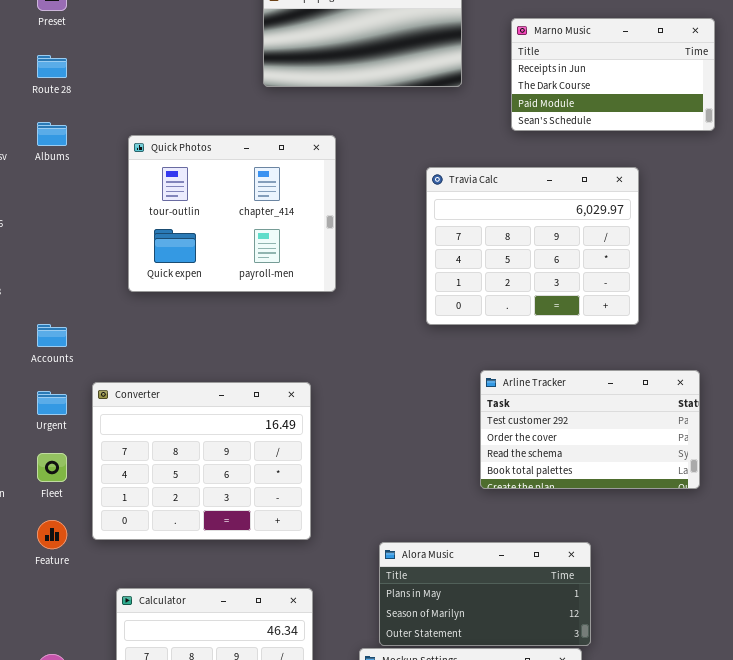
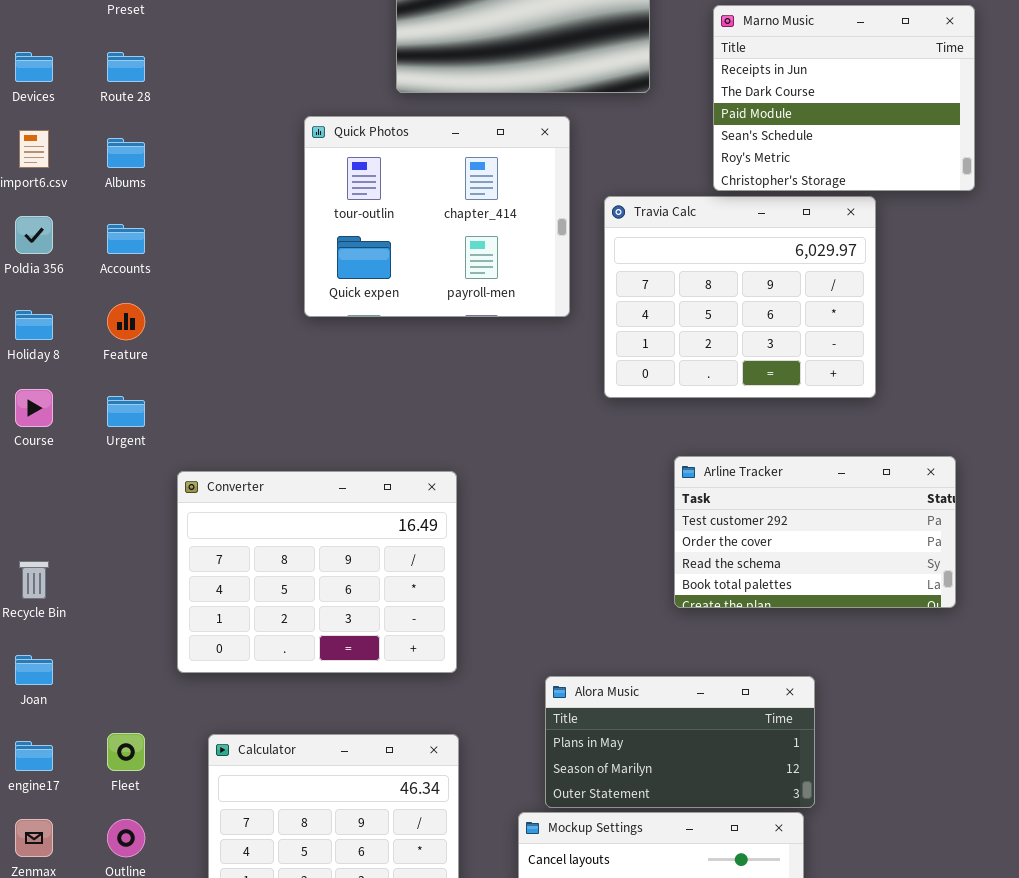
Marno Music: [511,18,715,131] -> [713,5,975,191], resized
Quick Photos: [128,135,336,292] -> [304,116,570,317], moved
Accounts: [37,324,67,347] -> [107,224,145,254], moved
Urgent: [37,391,67,415] -> [107,396,145,427], moved
Fleet: [37,453,67,482] -> [107,733,145,771], moved
Feature: [37,520,67,549] -> [107,303,145,340], moved

